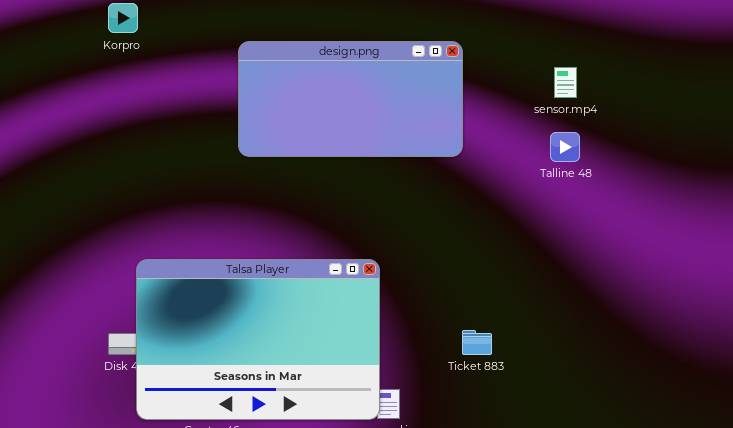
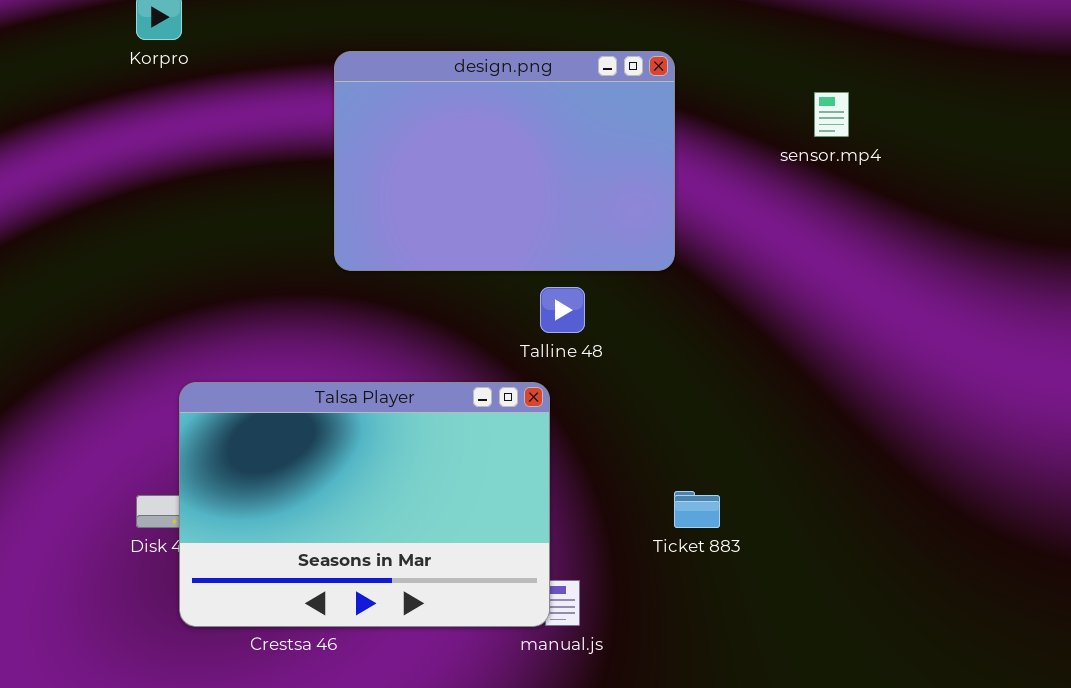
design.png: [238,41,463,157] -> [334,51,675,271], resized
Talline 48: [550,132,580,162] -> [540,287,585,333], moved

